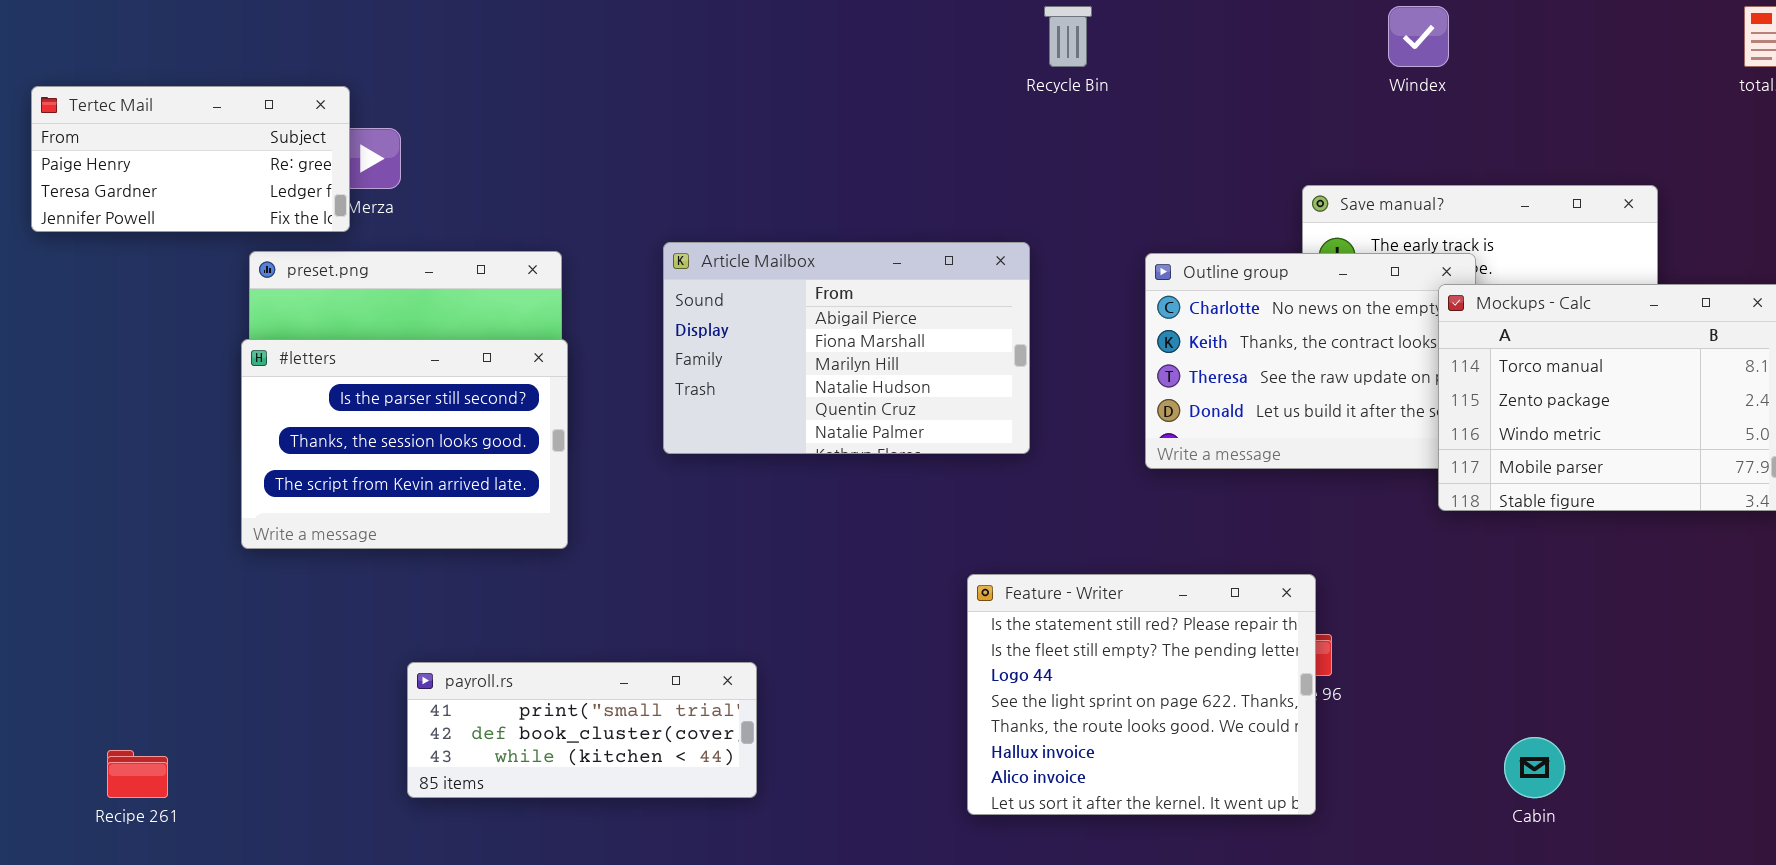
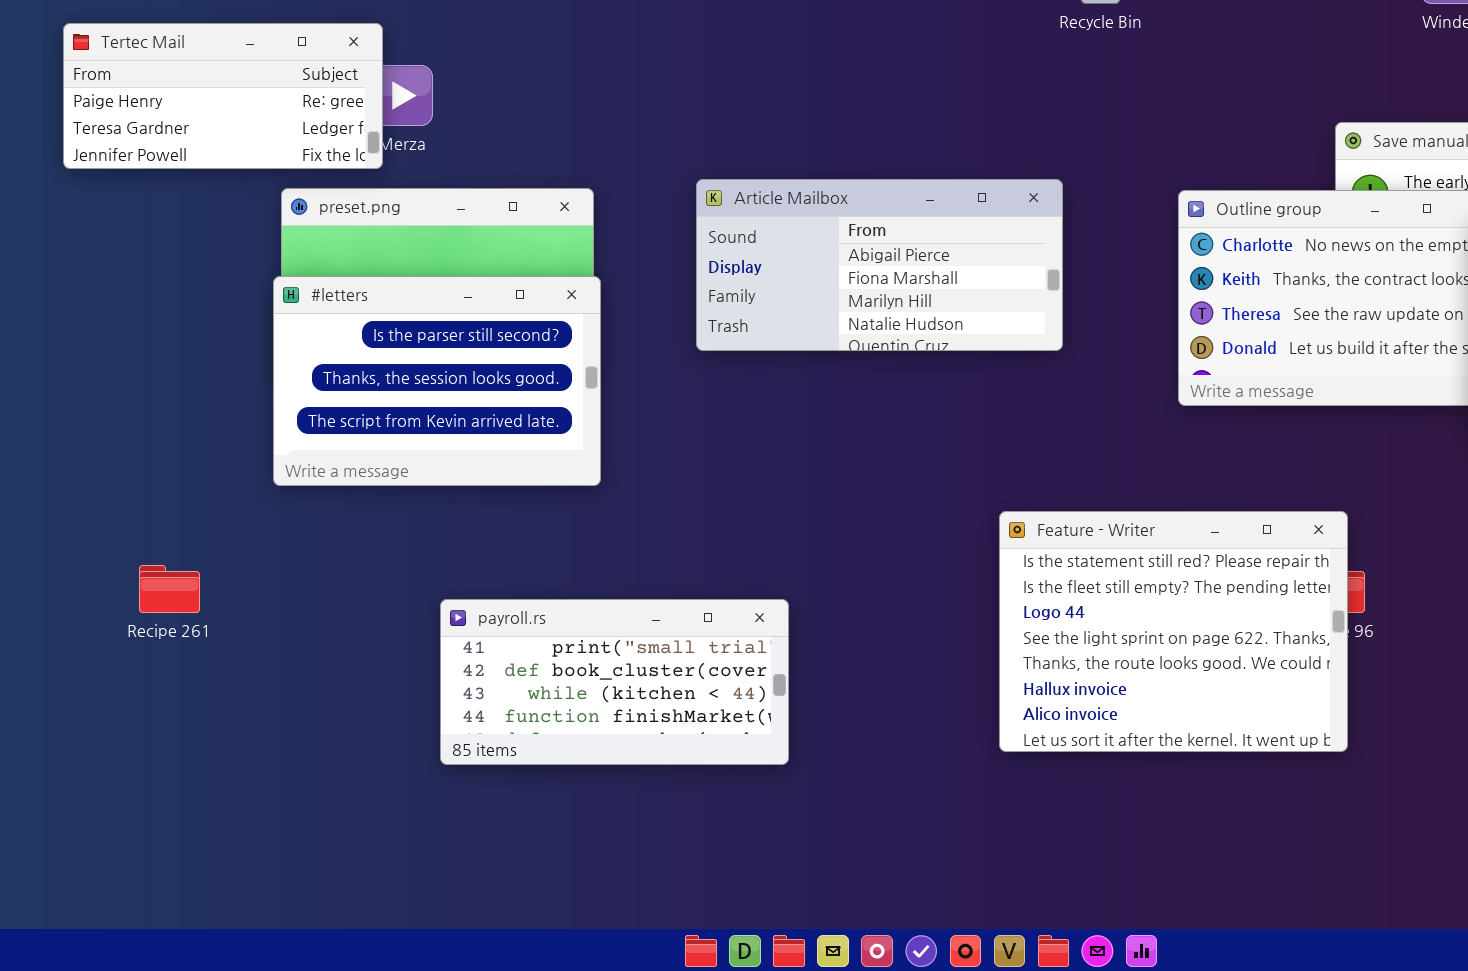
Article Mailbox: [663,242,1030,454] -> [696,179,1063,351], resized
payroll.rs: [407,662,757,798] -> [440,599,789,765], resized
Recipe 261: [107,750,168,798] -> [139,565,200,613], moved

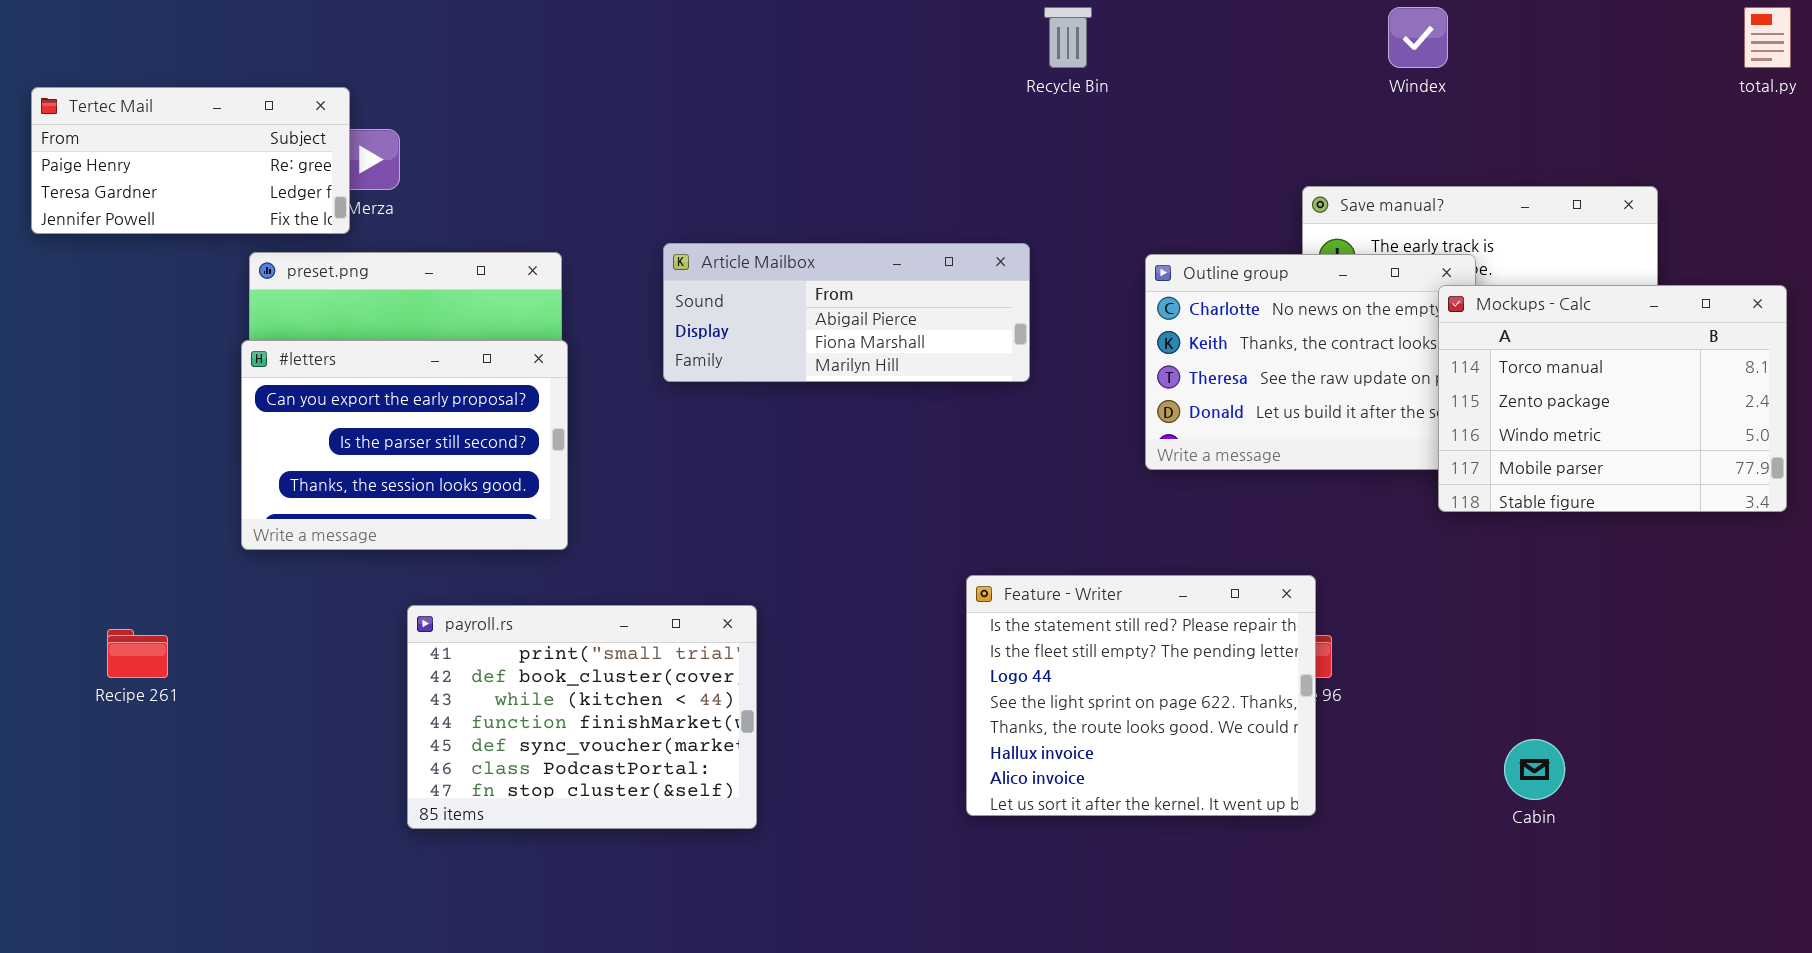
Article Mailbox: [696,179,1063,351] -> [663,243,1030,382], resized
#letters: [273,276,601,486] -> [241,340,568,550], scrolled up 1 row
payroll.rs: [440,599,789,765] -> [407,605,757,829], resized

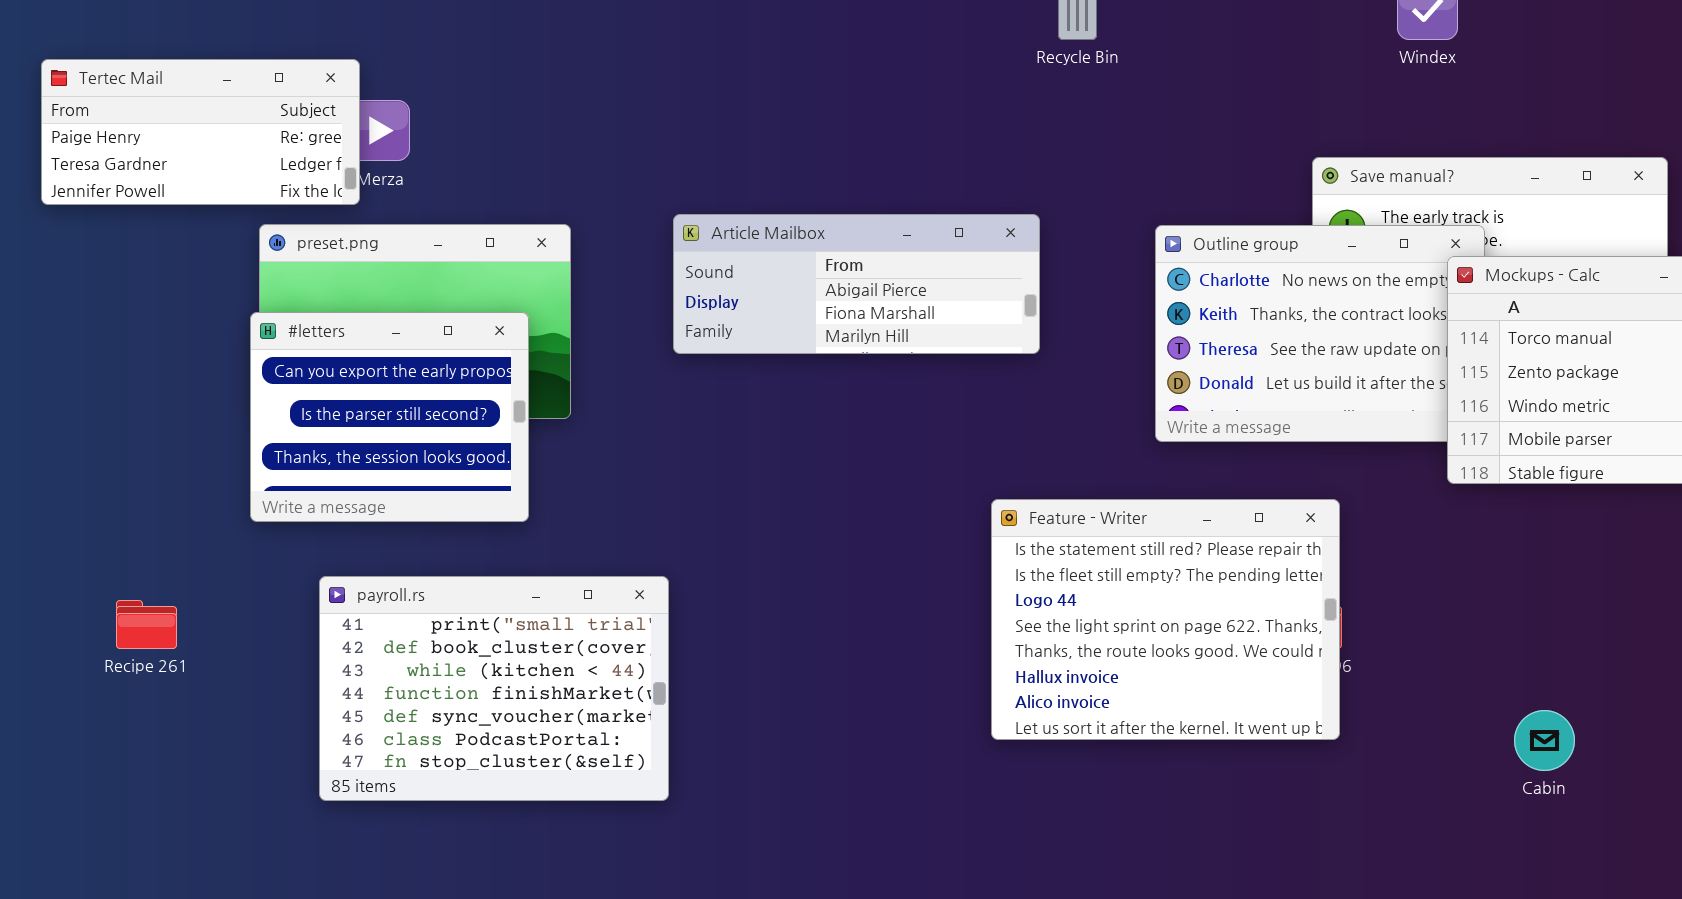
#letters: [241,340,568,550] -> [250,312,529,522], resized
Feature - Writer: [966,575,1316,816] -> [991,499,1340,740], moved
payroll.rs: [407,605,757,829] -> [319,576,669,801], moved

